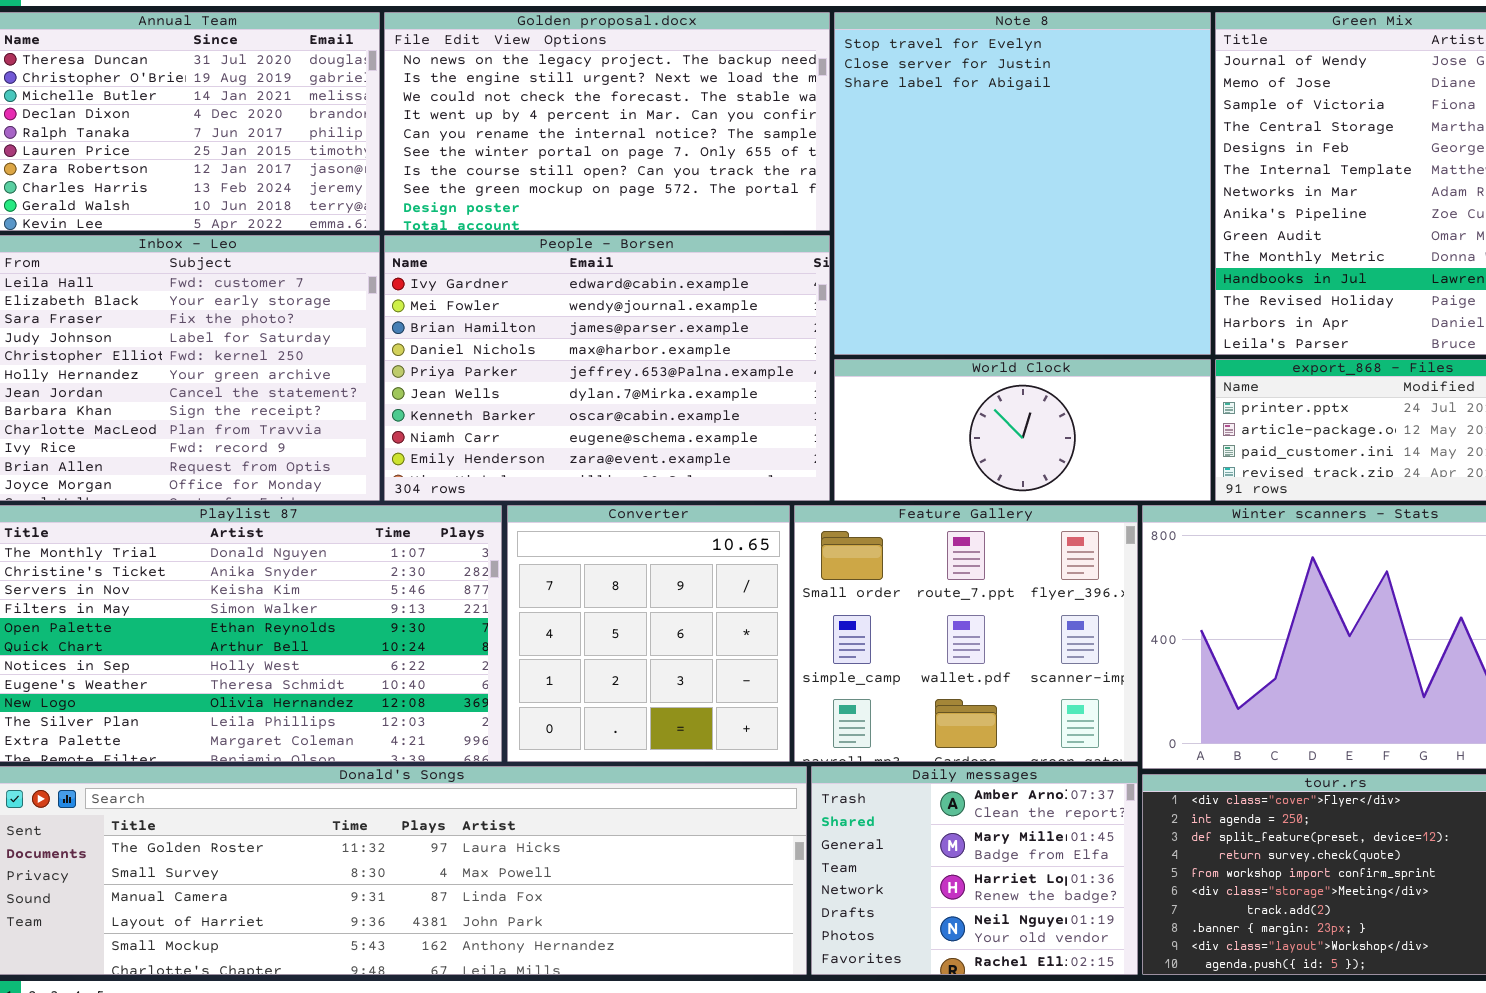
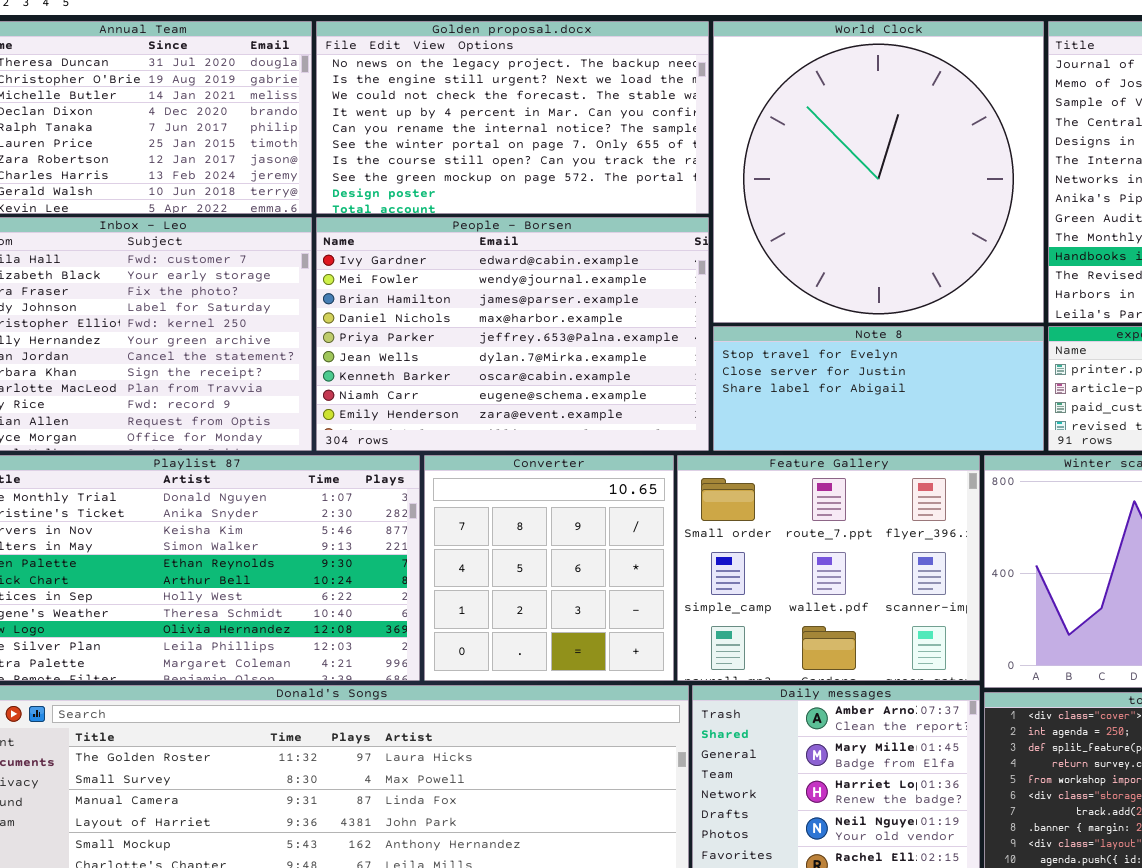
Note 8: [834,12,1211,355] -> [713,326,1044,451], moved, resized
World Clock: [834,359,1211,501] -> [713,21,1044,323], moved, resized

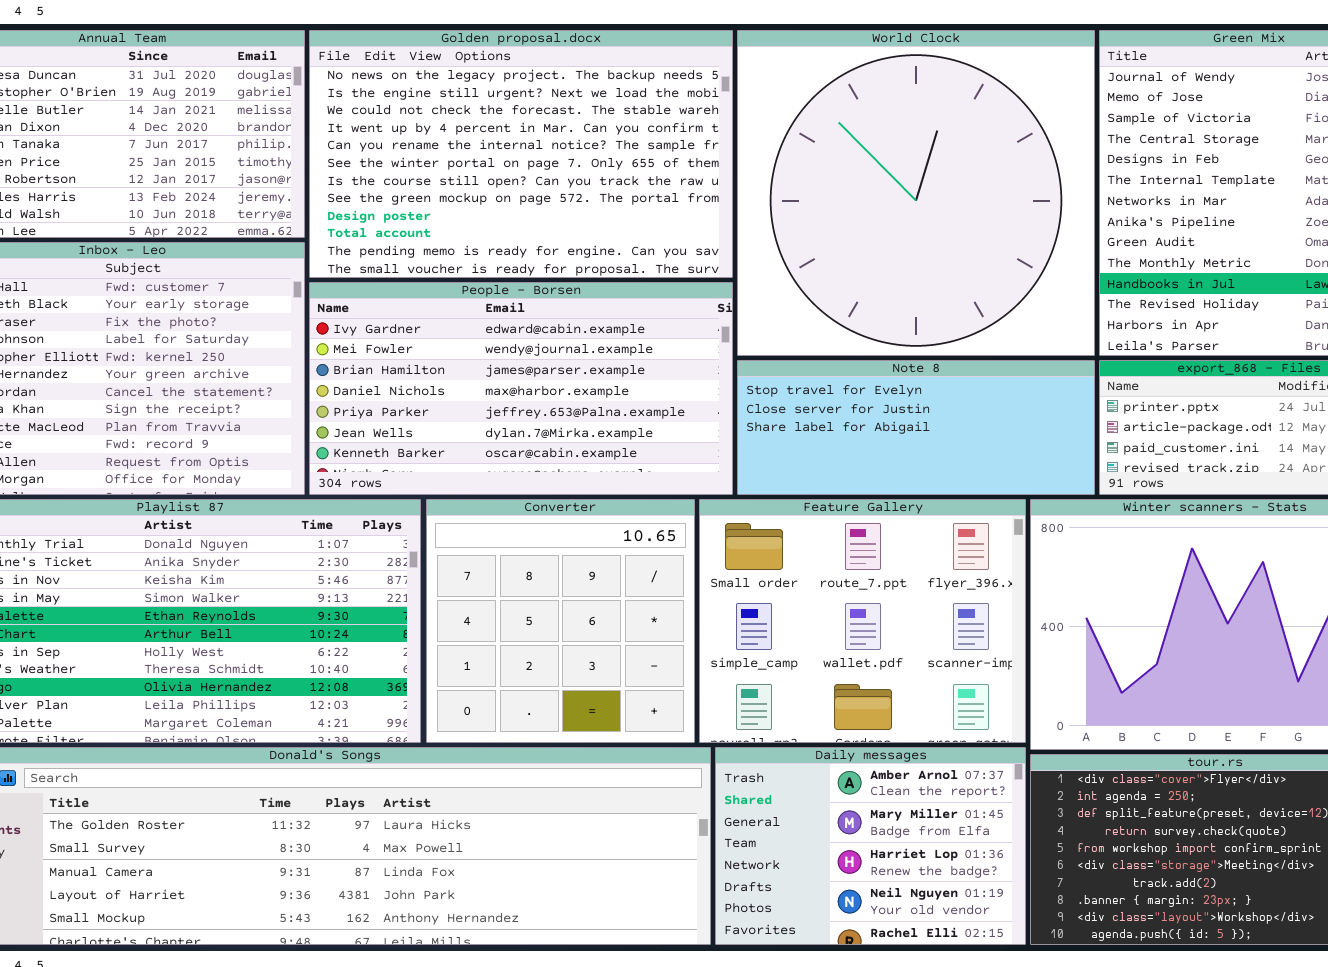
Golden proposal.docx: [316,21,709,214] -> [309,30,733,278], resized
People - Borsen: [316,217,709,451] -> [309,282,733,495], resized

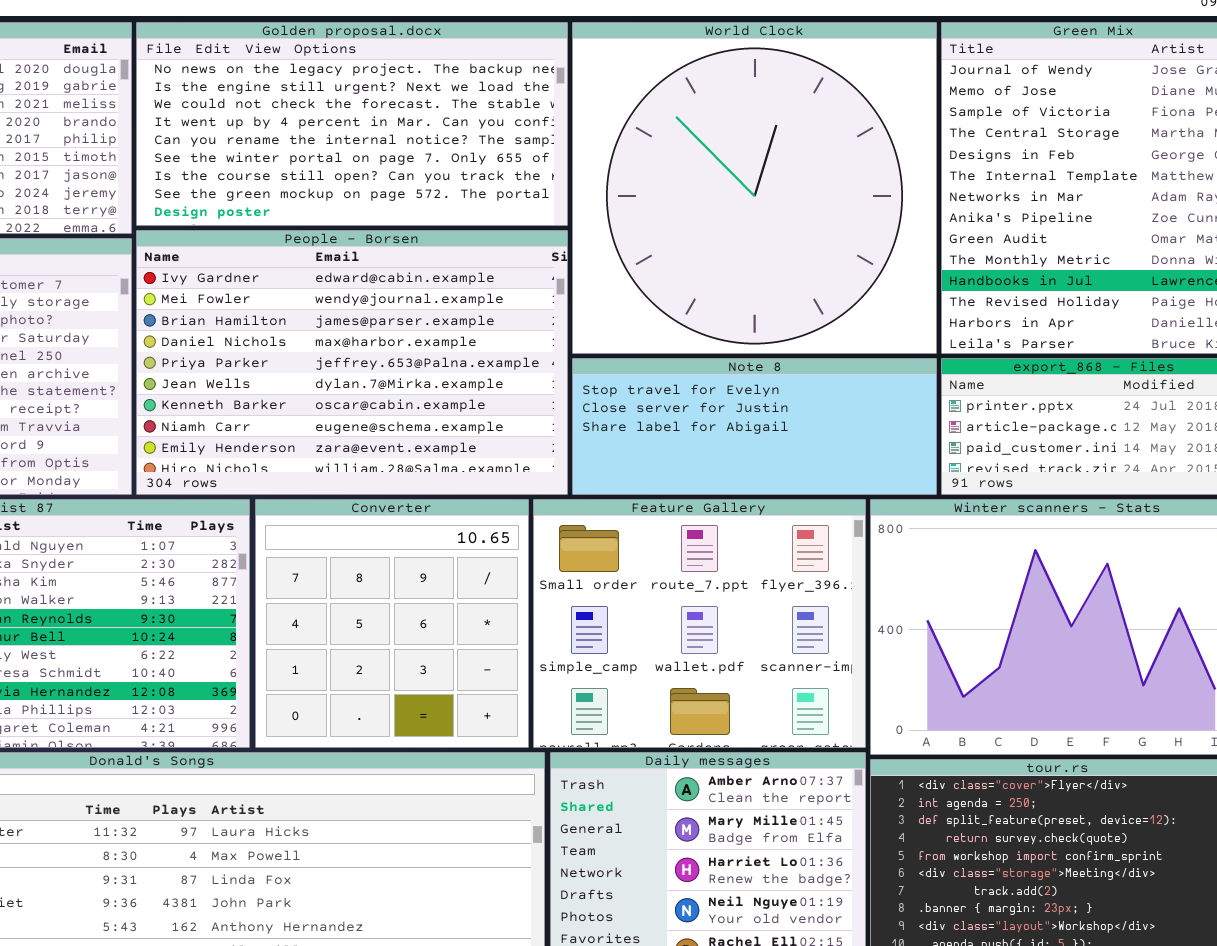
Golden proposal.docx: [309,30,733,278] -> [136,22,568,226], resized
People - Borsen: [309,282,733,495] -> [136,230,568,495], resized

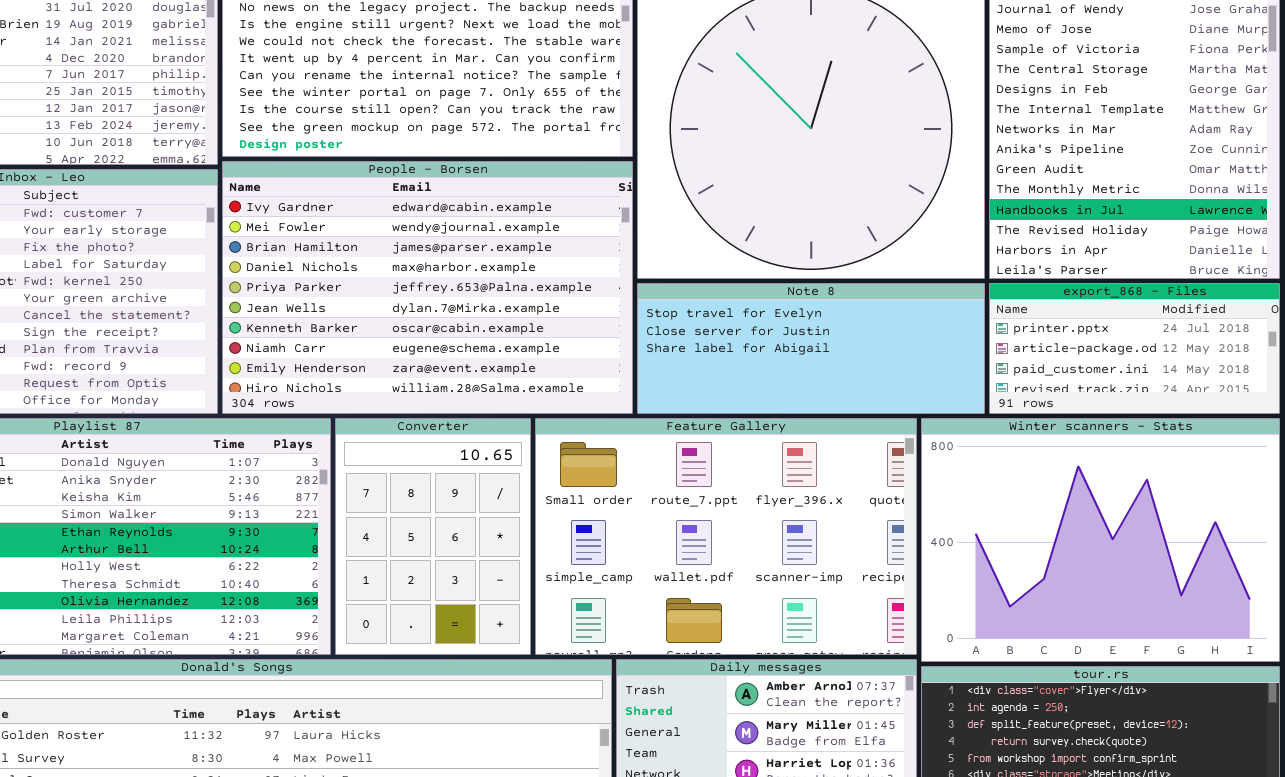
Converter: [255,499,529,748] -> [335,418,531,655], resized
Feature Gallery: [533,499,866,748] -> [535,418,917,655], resized

